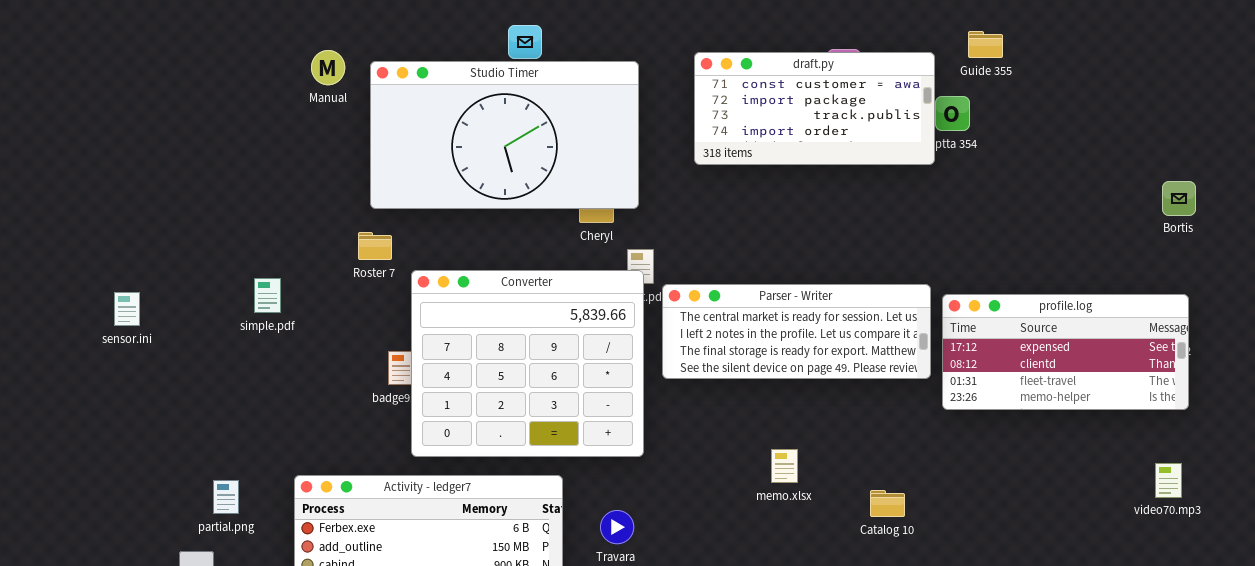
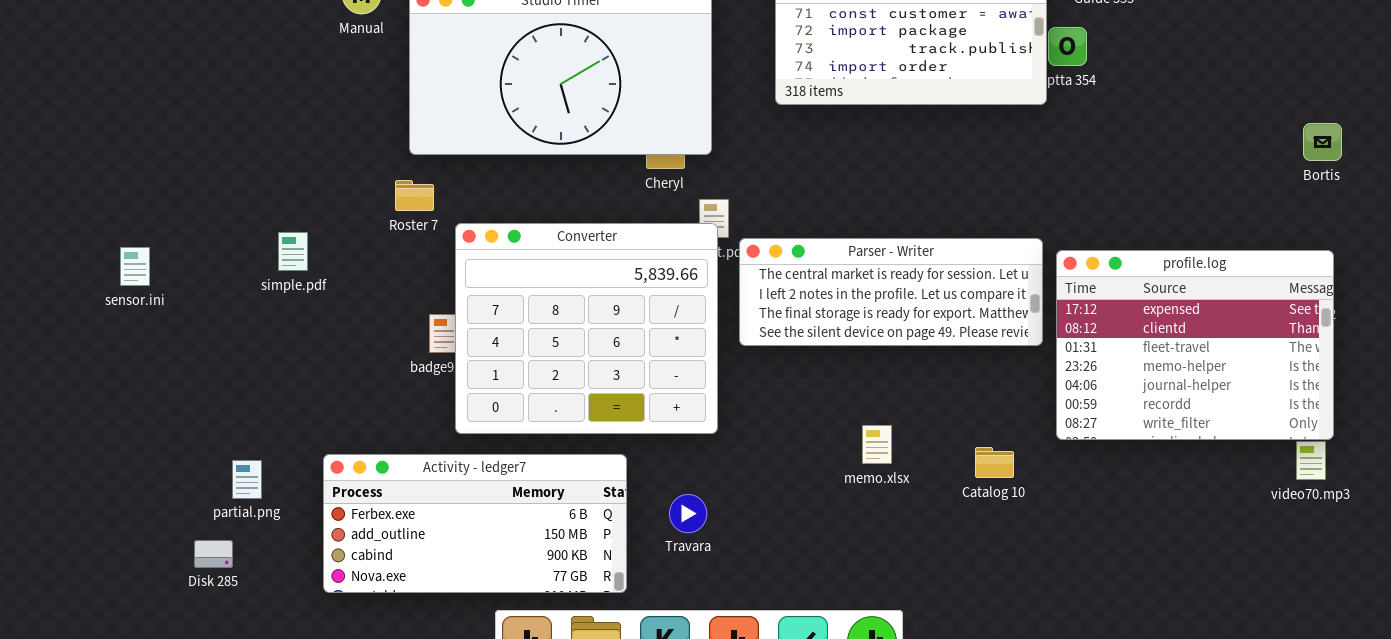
profile.log: [942,294,1189,410] -> [1056,250,1334,440], resized
Catalog 10: [870,490,905,517] -> [975,447,1014,478], moved

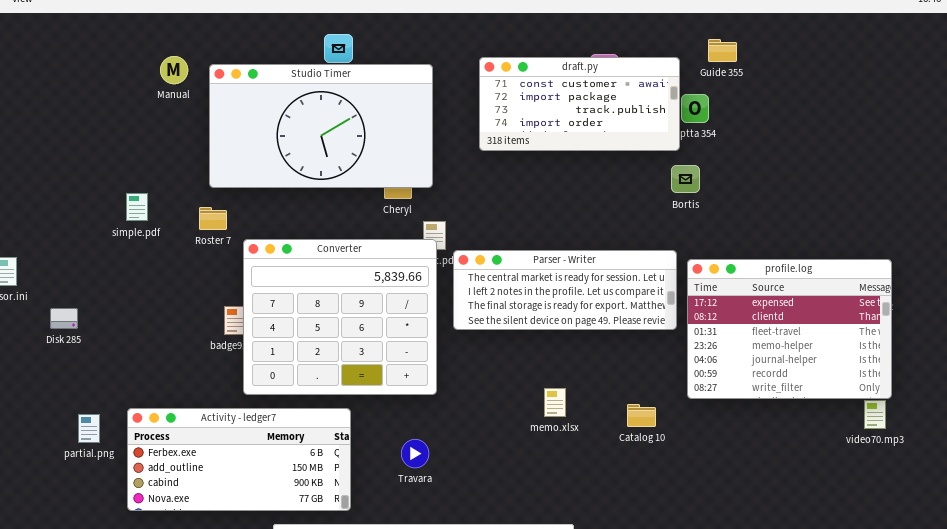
Bortis: [1303,123,1342,161] -> [671,165,700,193], moved
simple.pdf: [278,232,308,271] -> [126,193,148,221], moved
Activity - ledger7: [323,454,627,593] -> [127,408,351,511], moved
Disk 285: [194,540,233,568] -> [50,308,78,329], moved

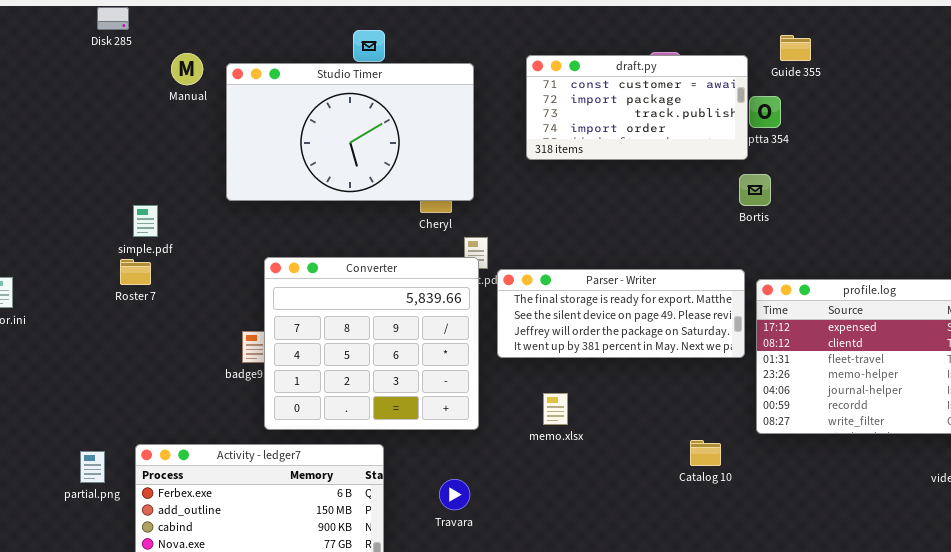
Roster 7: [199,207,227,230] -> [120,259,151,285], moved
Parser - Writer: [453,250,677,330] -> [497,269,745,358], scrolled down 2 rows
Disk 285: [50,308,78,329] -> [97,7,129,30], moved
memo.xlsx: [544,388,566,417] -> [543,393,568,425], moved

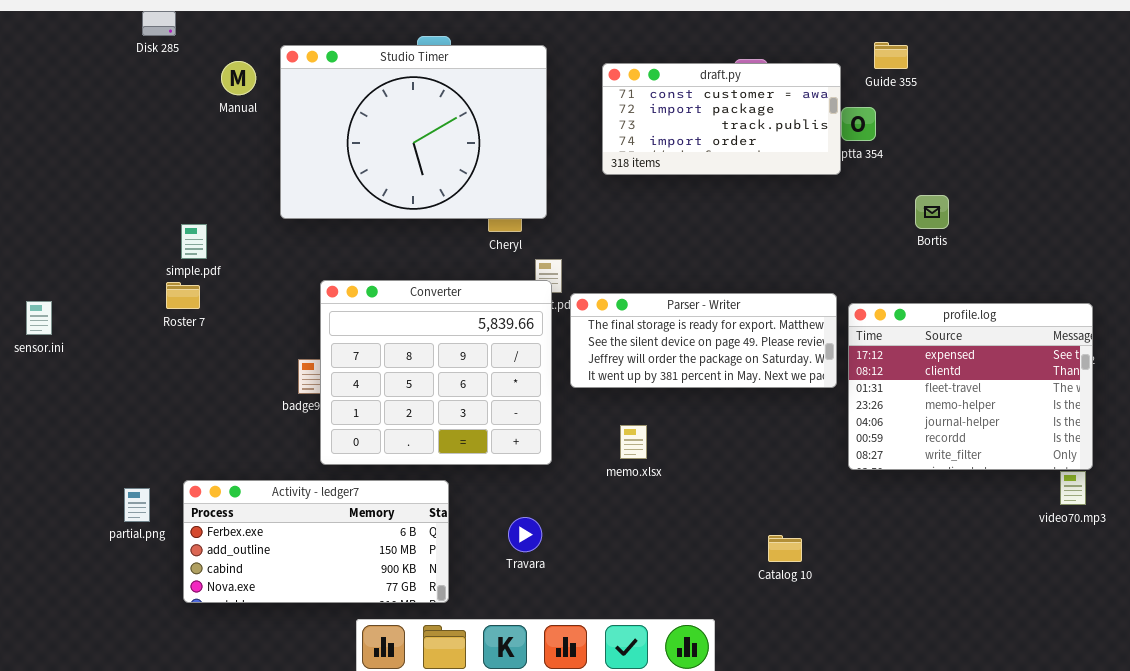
Studio Timer: [226,63,474,201] -> [280,45,547,219], resized
Bortis: [739,174,771,206] -> [915,195,949,229], moved
Catalog 10: [690,440,721,466] -> [768,535,802,562], moved

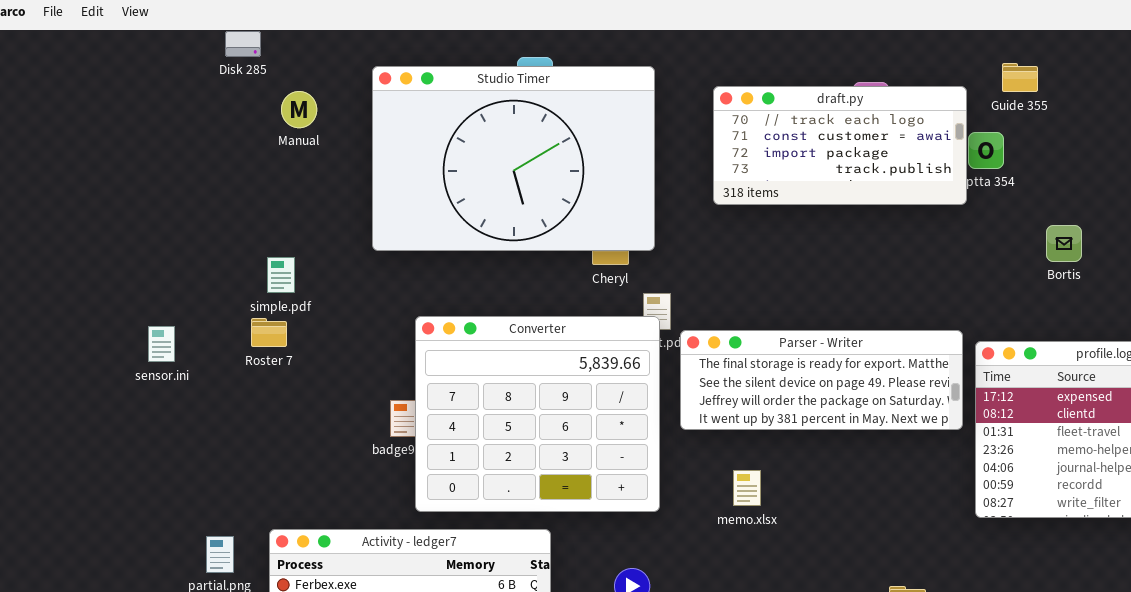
Manual: [221,61,256,95] -> [281,91,317,128], moved
draft.py: [602,63,841,175] -> [713,86,967,205], scrolled up 1 row
sensor.ini: [26,301,52,335] -> [148,326,175,362], moved

